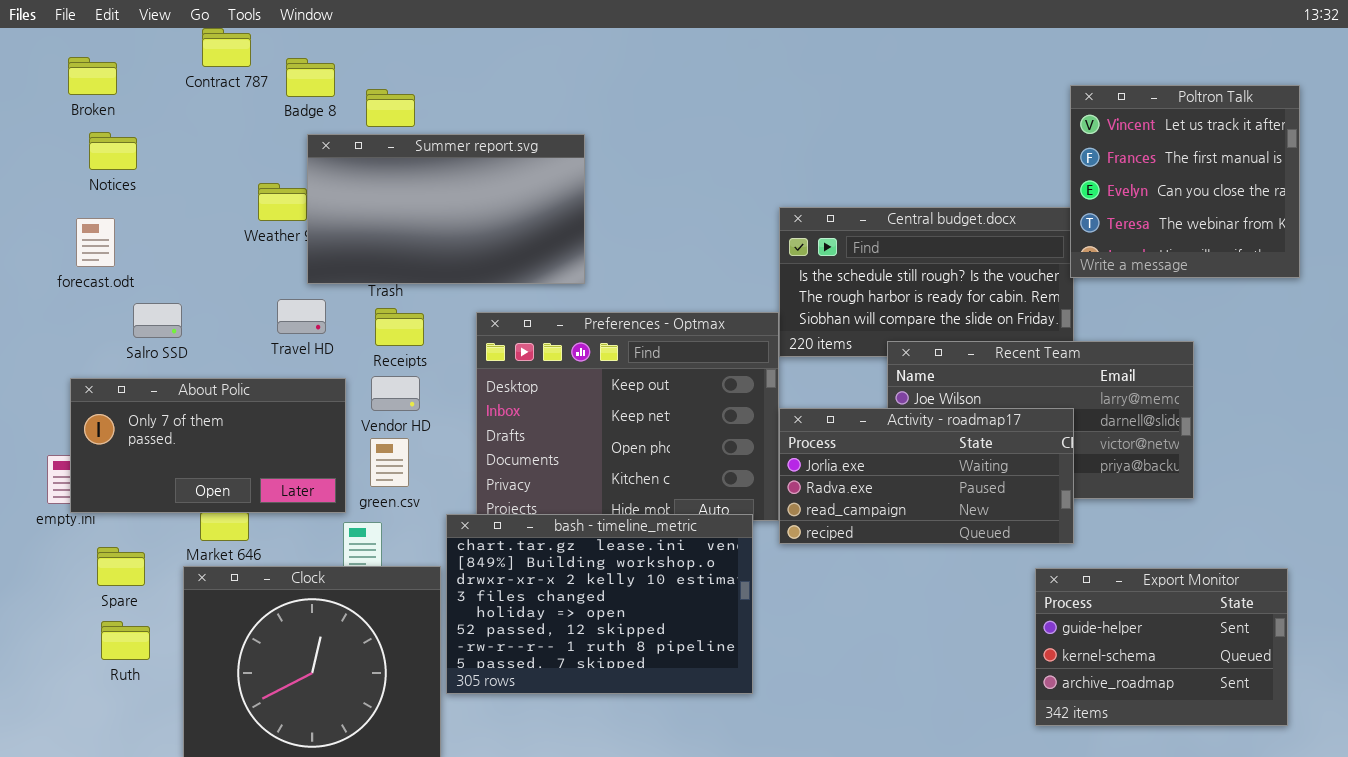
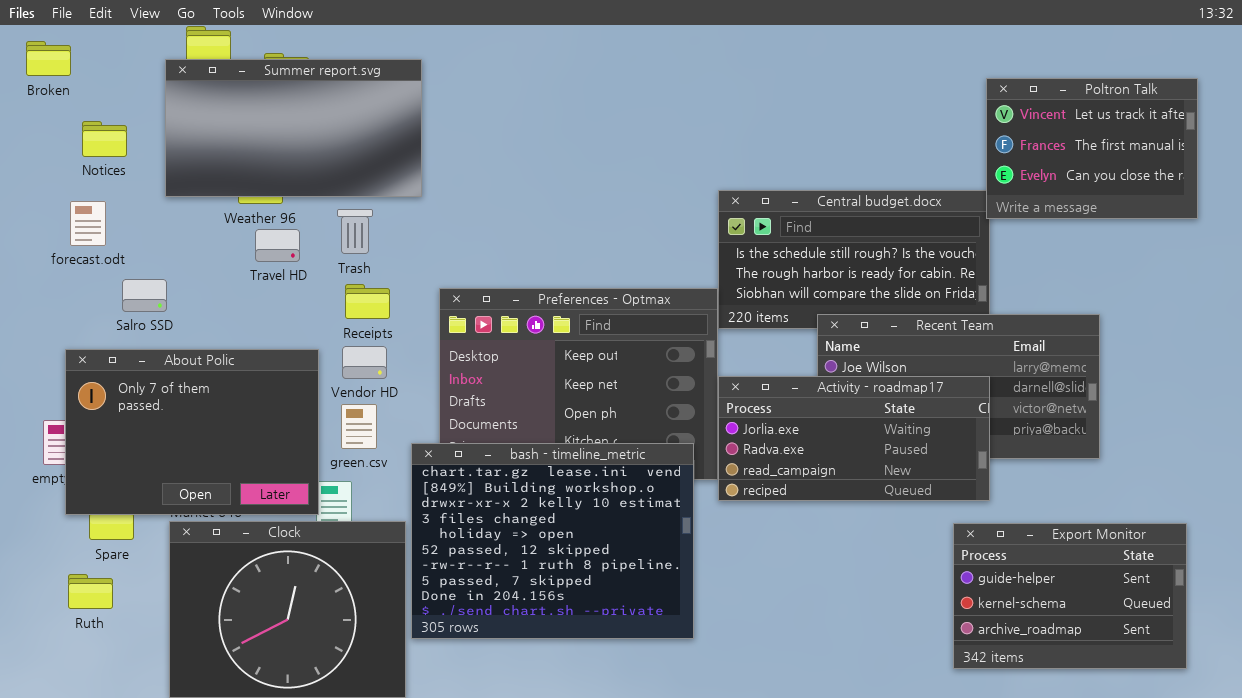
Broken: [68,57,117,95] -> [26,41,71,76], moved
Poltron Talk: [1070,85,1300,278] -> [986,78,1198,219], resized
Summer report.svg: [307,134,585,284] -> [165,59,422,197], moved
Travel HD: [277,299,326,334] -> [255,229,300,262], moved
About Polic: [70,378,346,513] -> [65,349,319,515], resized
bash - timeline_metric: [446,514,753,694] -> [411,443,694,639], resized
Ruth: [101,621,150,660] -> [68,574,113,609], moved

